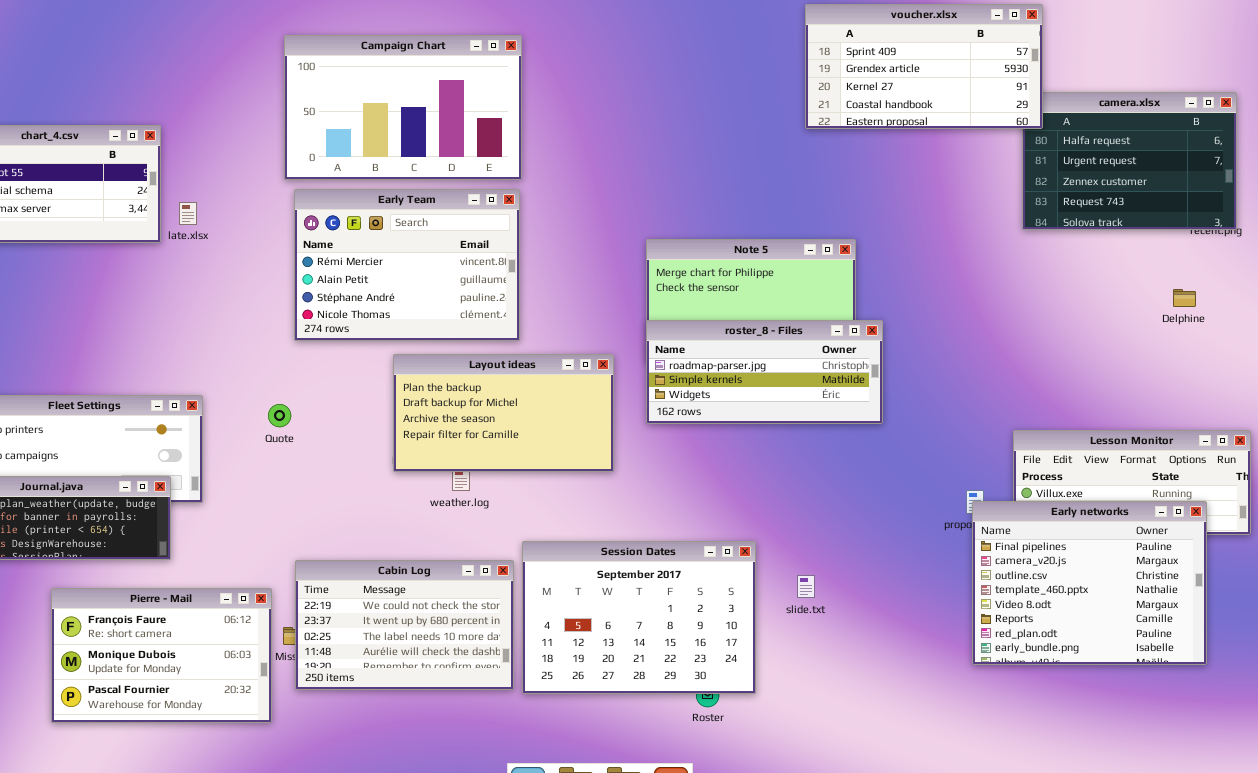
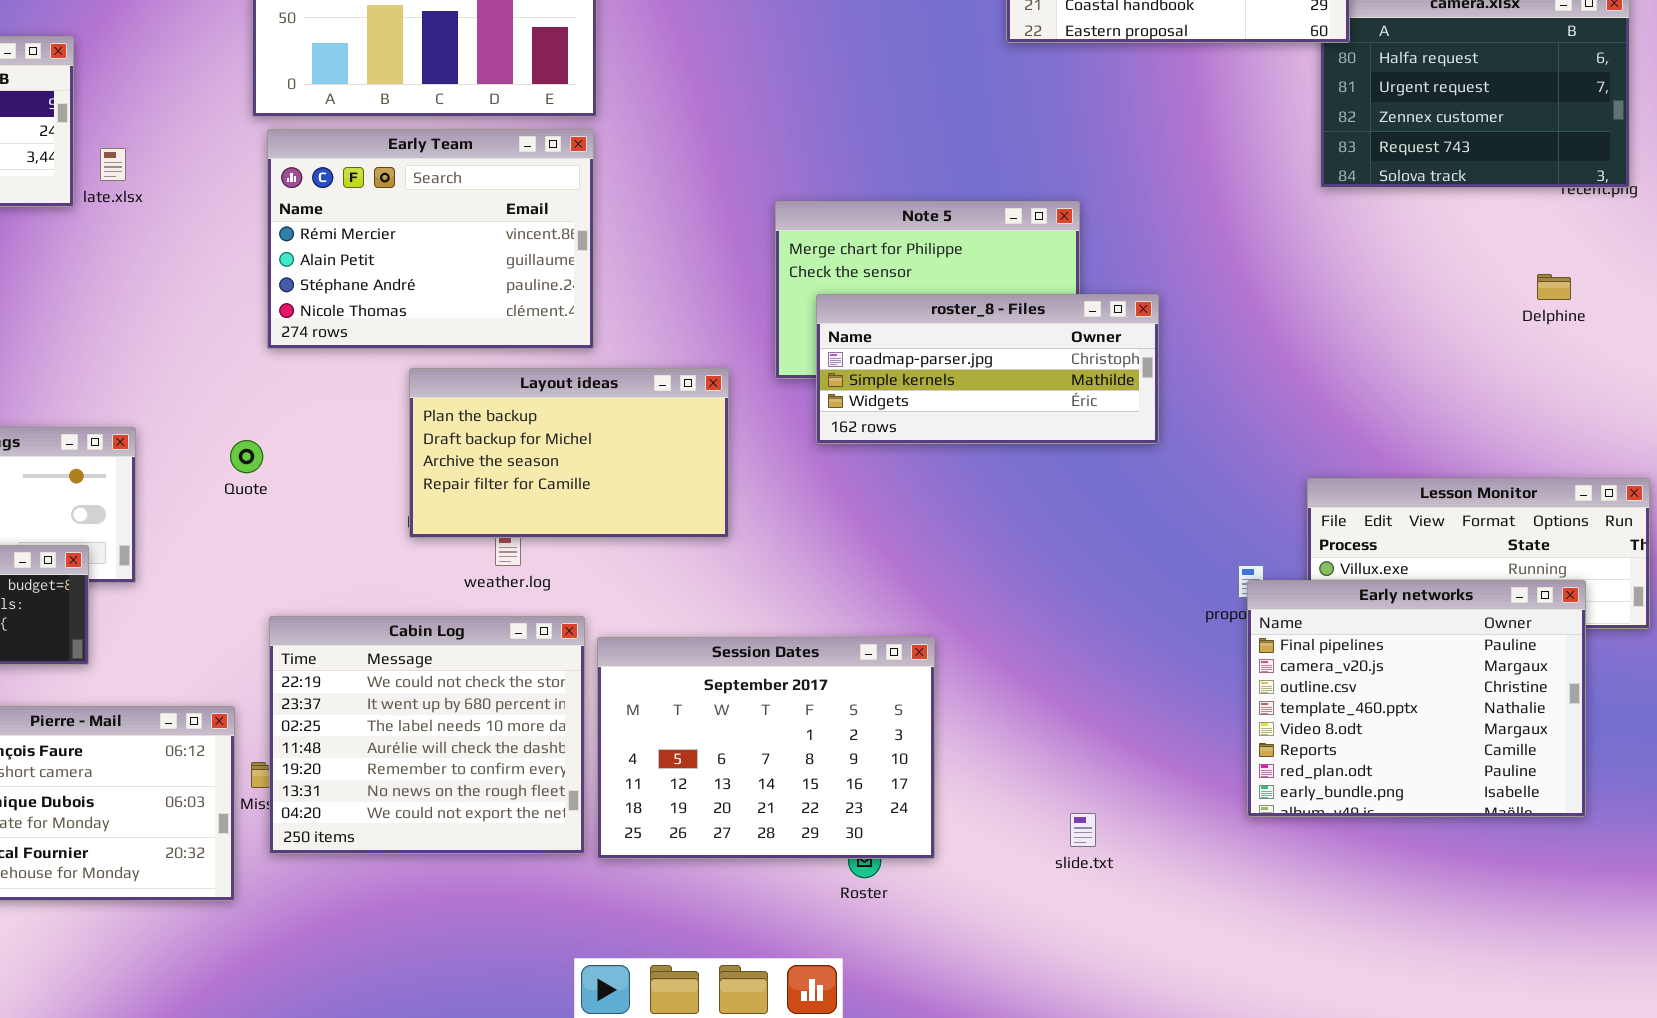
roster_8 - Files: [646,320,883,424] -> [816,294,1159,444], moved
Cabin Log: [295,560,514,690] -> [269,616,585,854], resized
slide.txt: [797,575,815,598] -> [1070,813,1096,847], moved

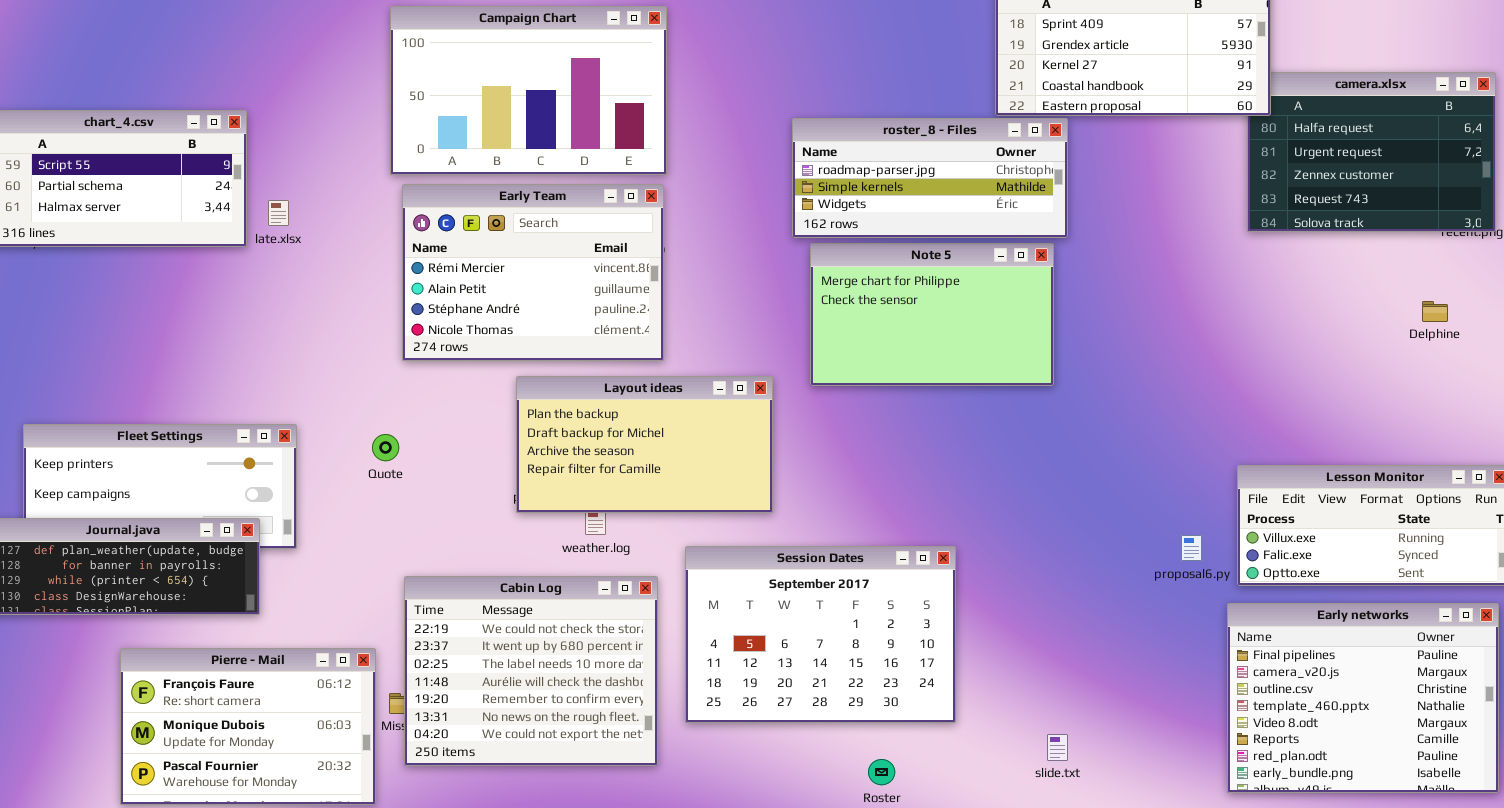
roster_8 - Files: [816,294,1159,444] -> [792,118,1068,238], moved
Early networks: [1247,580,1586,817] -> [1227,603,1499,793], moved
Session Dates: [597,637,935,859] -> [685,546,956,723], moved

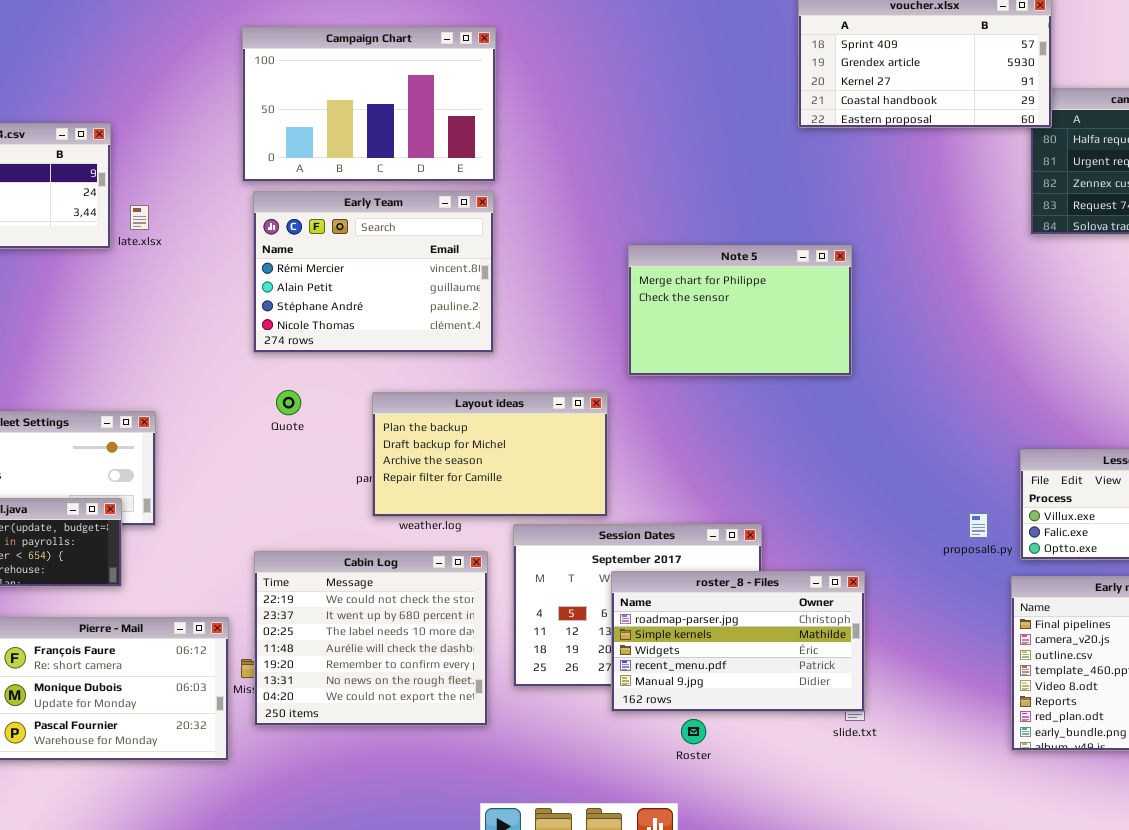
roster_8 - Files: [792,118,1068,238] -> [611,571,865,712], moved, resized
Layout ideas: [516,376,773,513] -> [372,392,608,517], moved
Quote: [372,434,399,461] -> [276,390,301,415], moved

